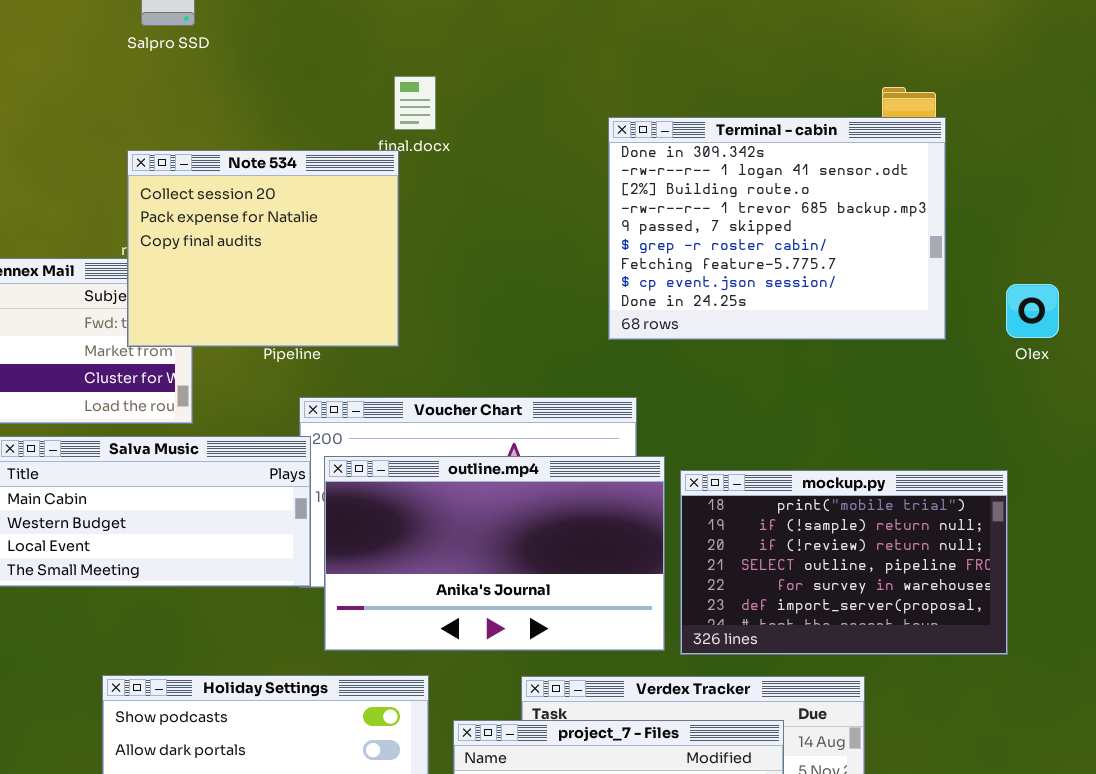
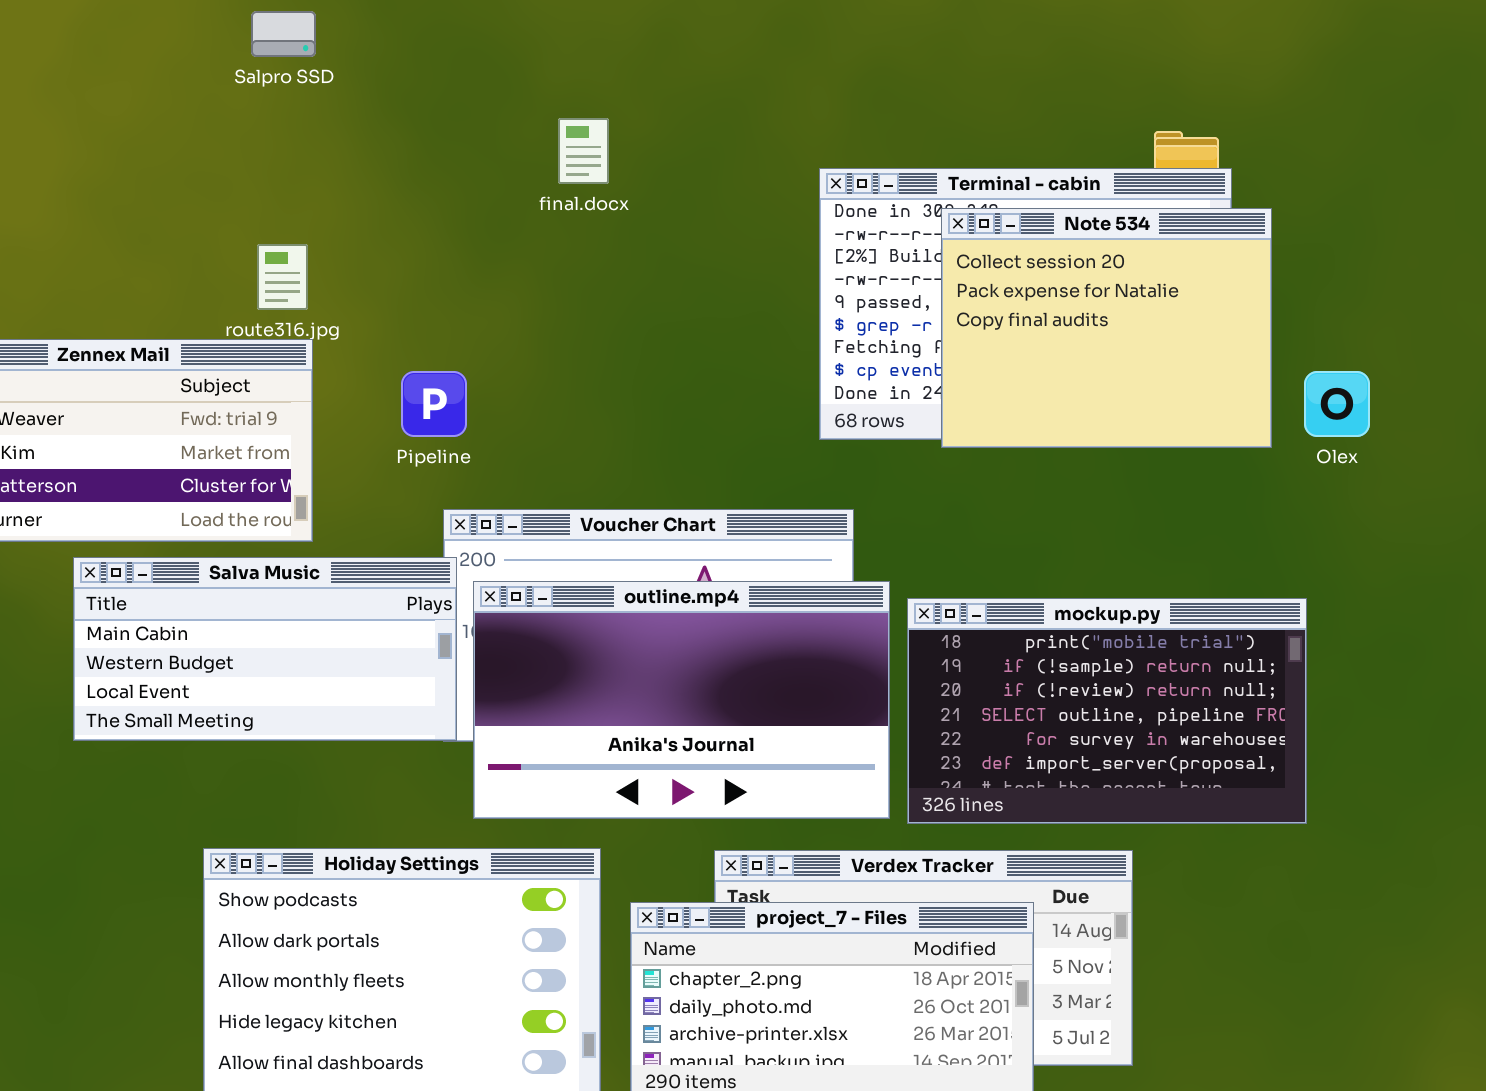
Note 534: [127,150,399,347] -> [941,208,1272,448], moved

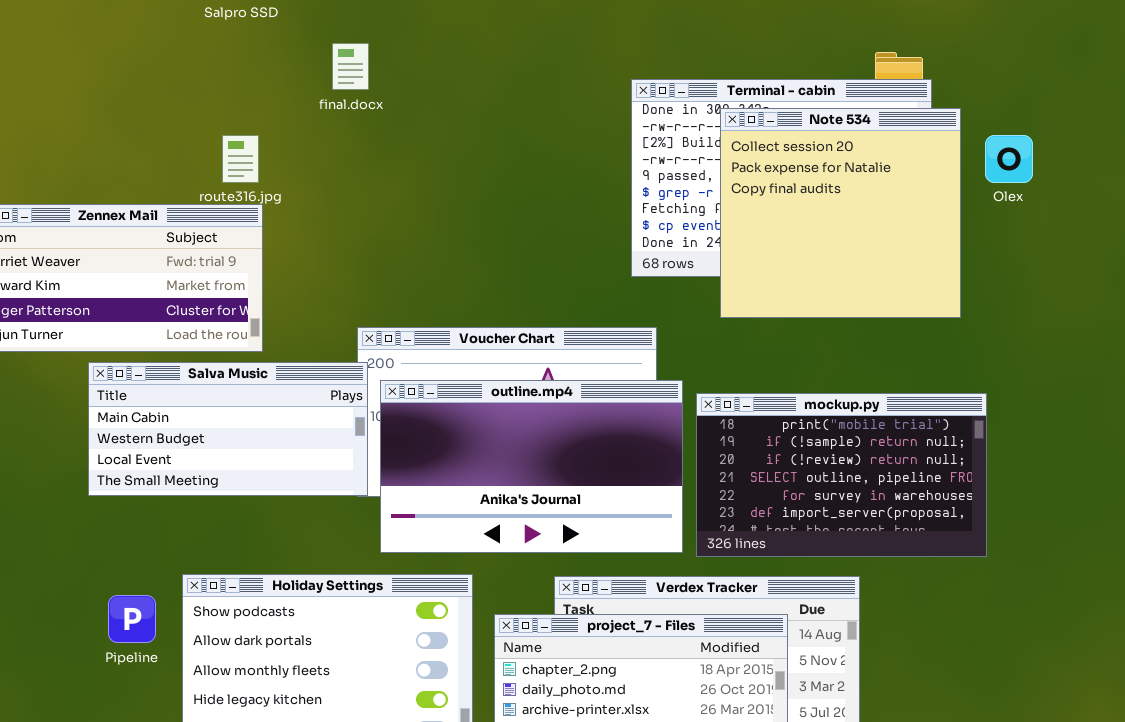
final.docx: [558,118,609,184] -> [332,43,369,90], moved
Note 534: [941,208,1272,448] -> [720,108,961,318], resized
Pipeline: [401,371,467,437] -> [108,595,156,643], moved
Olex: [1304,371,1370,437] -> [985,135,1033,183], moved

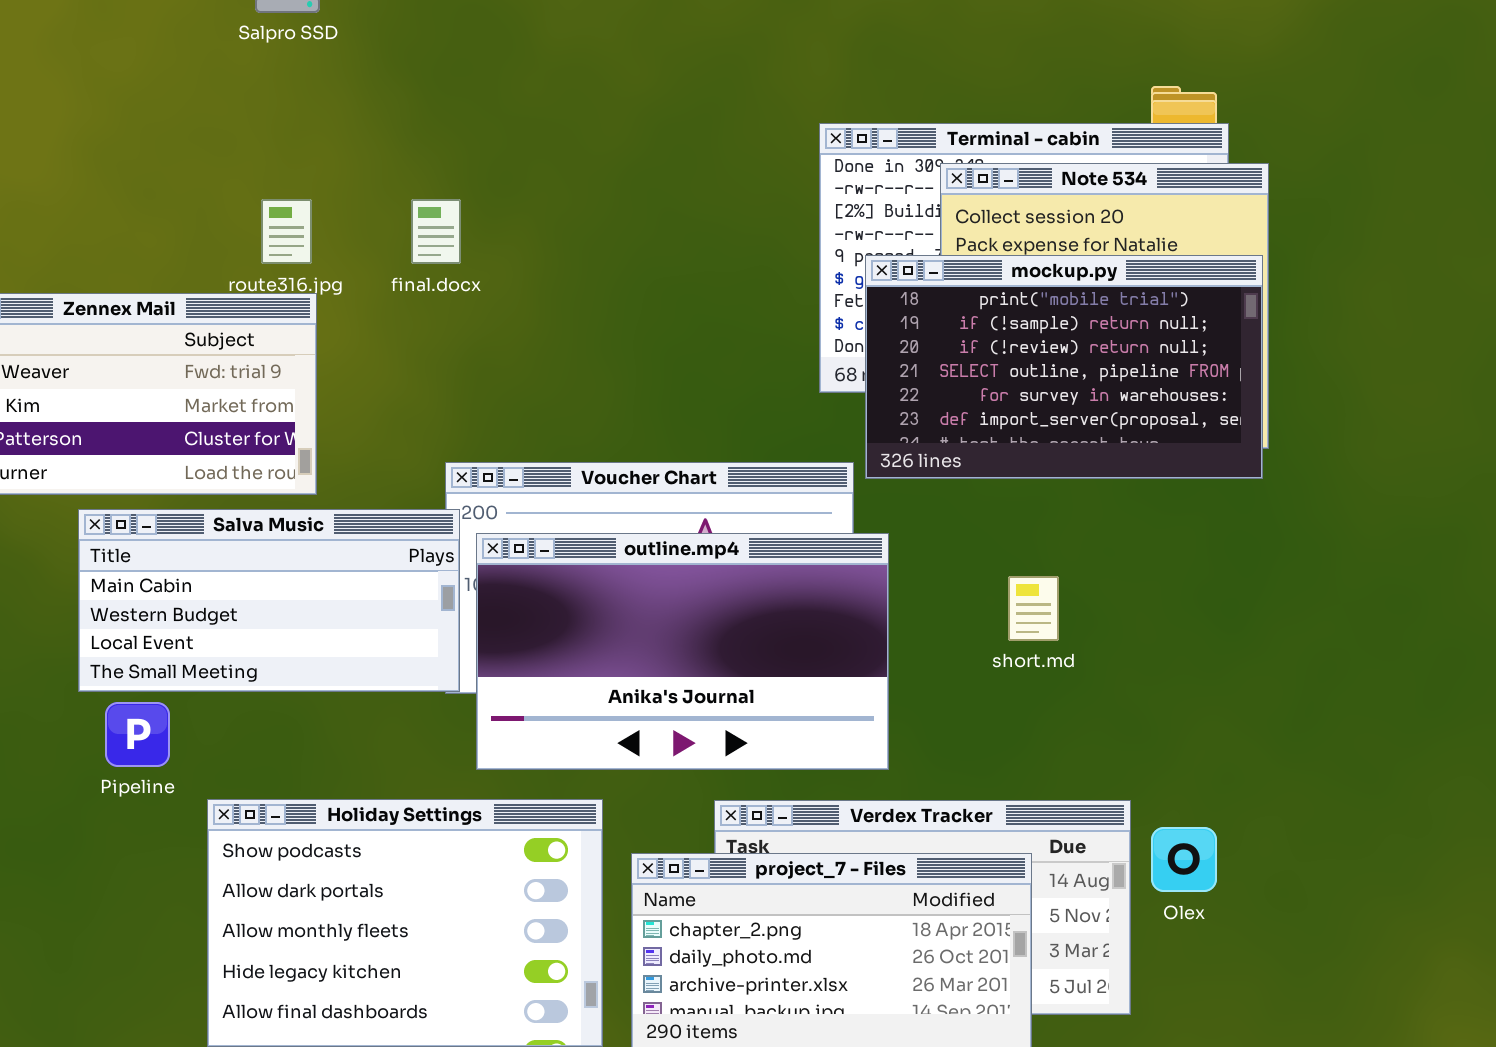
final.docx: [332,43,369,90] -> [411,199,461,264], moved
Olex: [985,135,1033,183] -> [1151,827,1217,892], moved
mockup.py: [696,393,987,557] -> [865,255,1263,479], moved
Pipeline: [108,595,156,643] -> [105,702,170,767], moved

